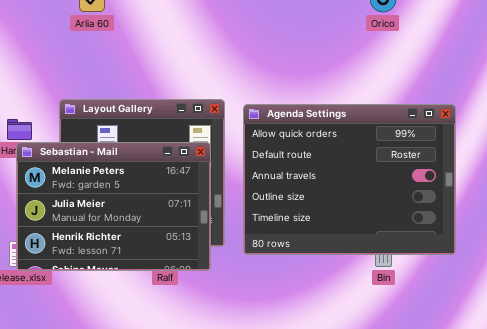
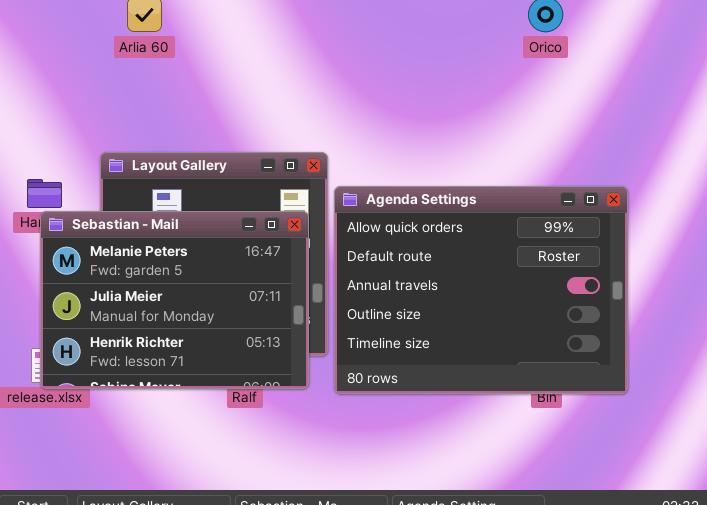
Agenda Settings: [243,104,456,255] -> [334,186,628,394], moved

